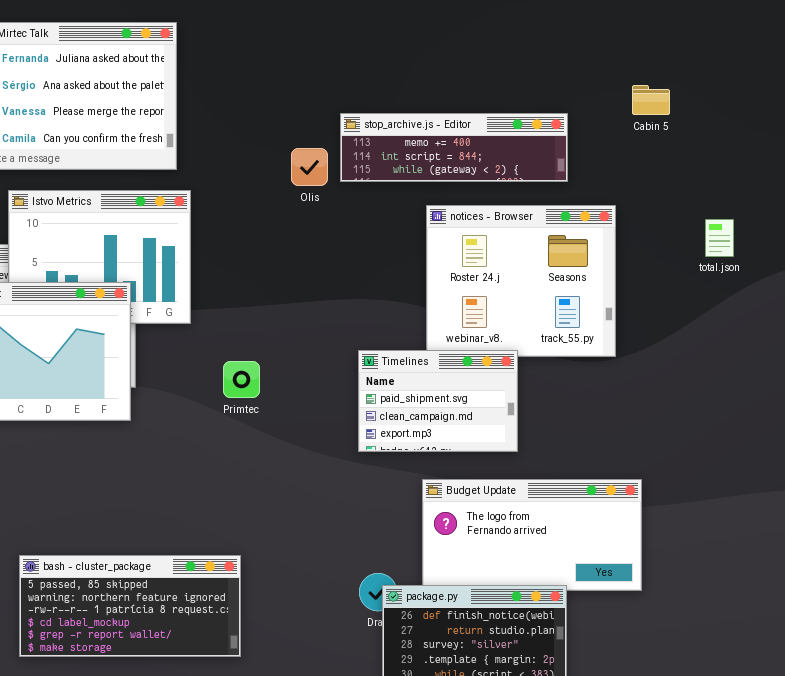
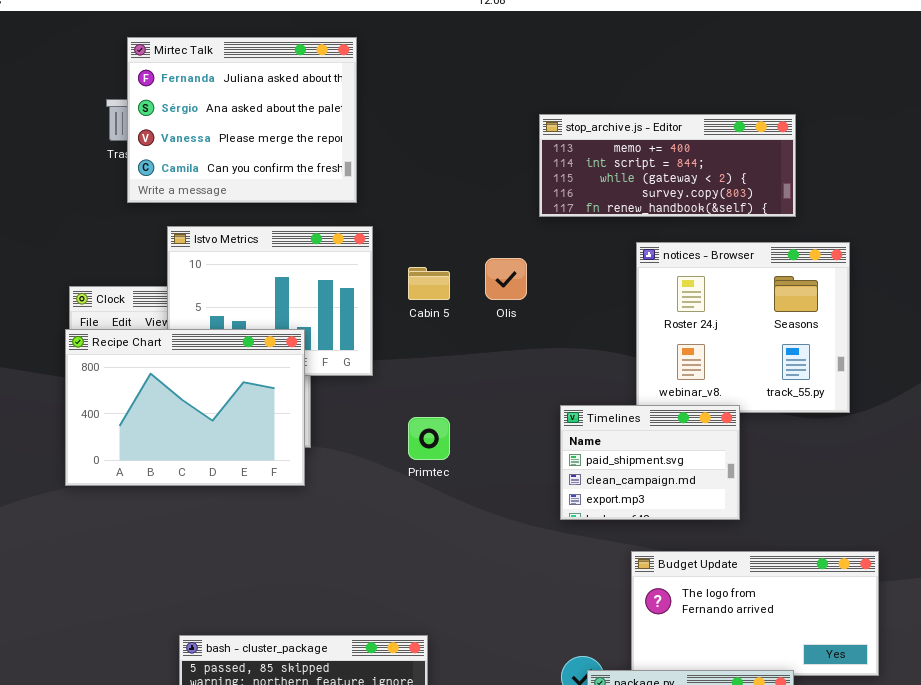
Cabin 5: [632,85,670,115] -> [408,267,450,300], moved
stop_archive.js - Editor: [340,113,568,182] -> [539,114,796,217], resized
Olis: [291,148,328,186] -> [485,258,527,300], moved

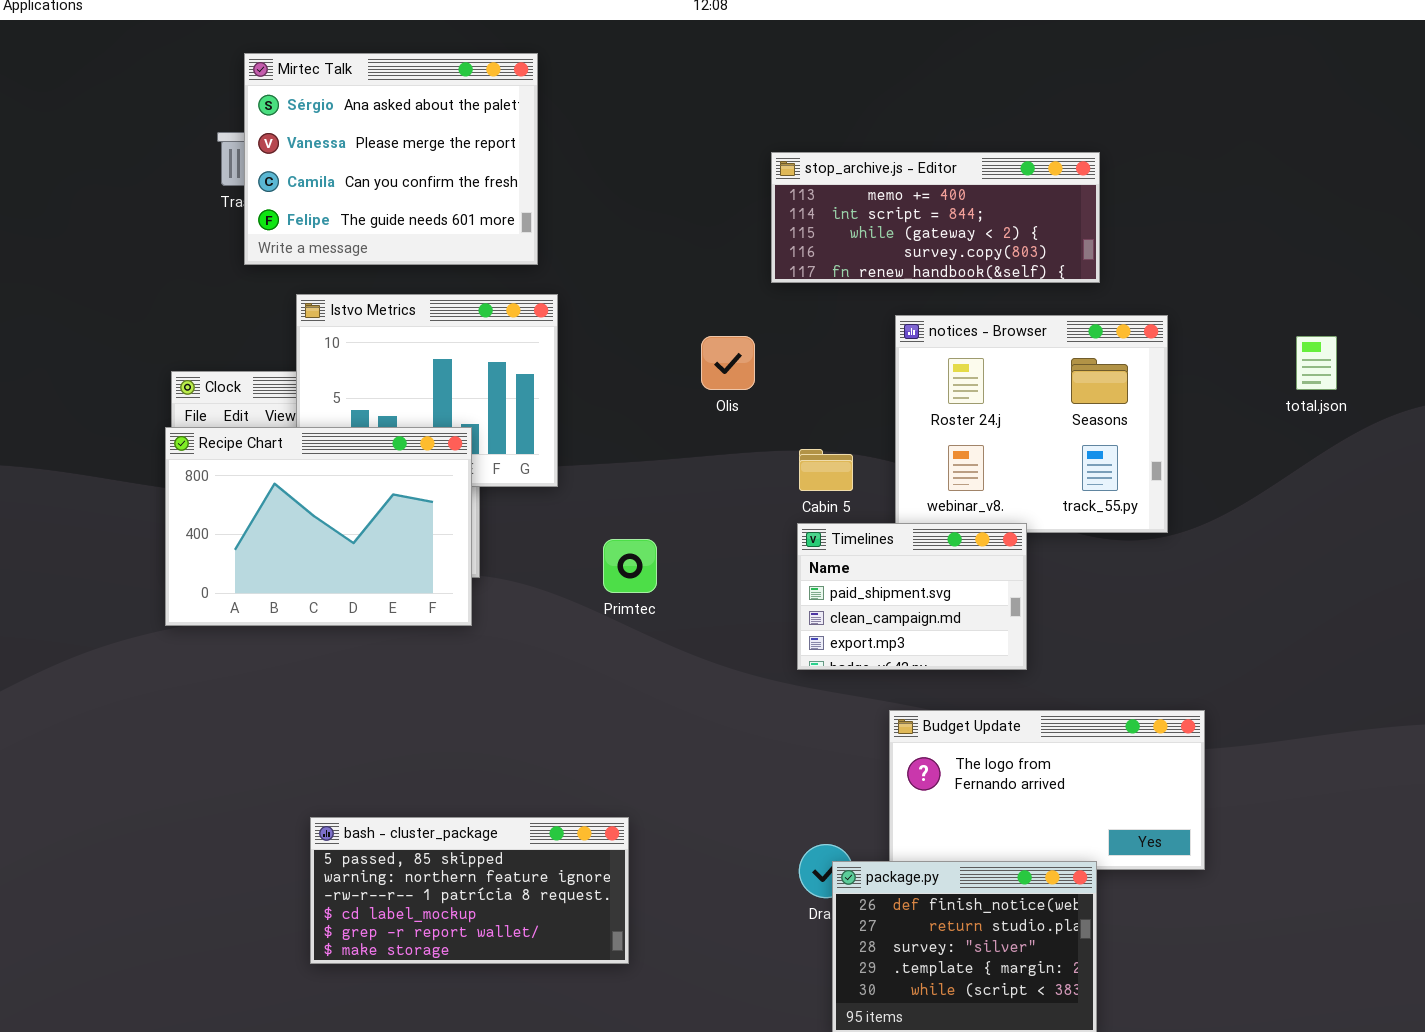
Mirtec Talk: [127,37,357,203] -> [244,53,538,265], scrolled down 1 row
Cabin 5: [408,267,450,300] -> [799,449,853,491], moved

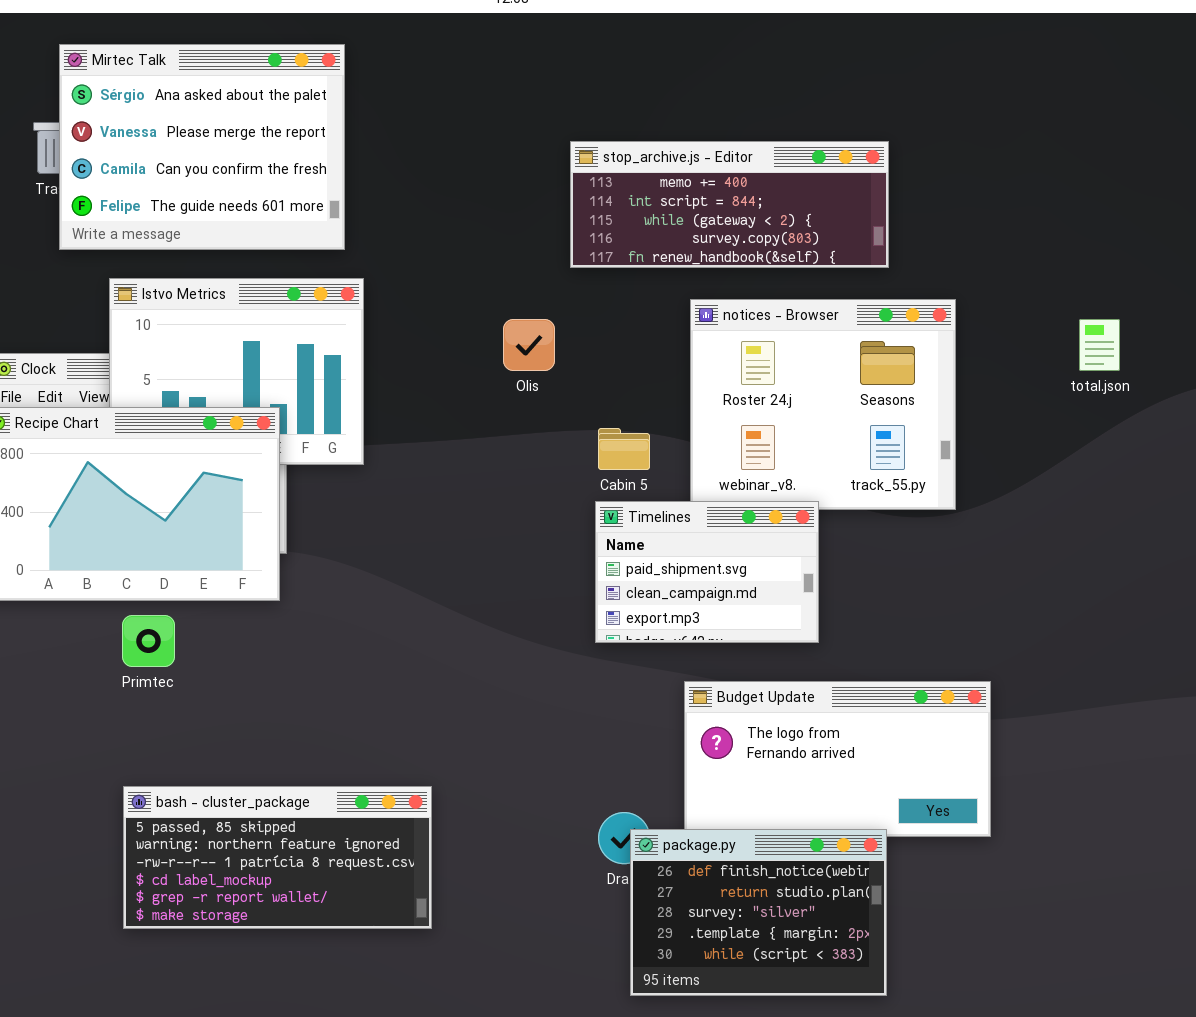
Primtec: [603,539,657,593] -> [122,615,175,667], moved

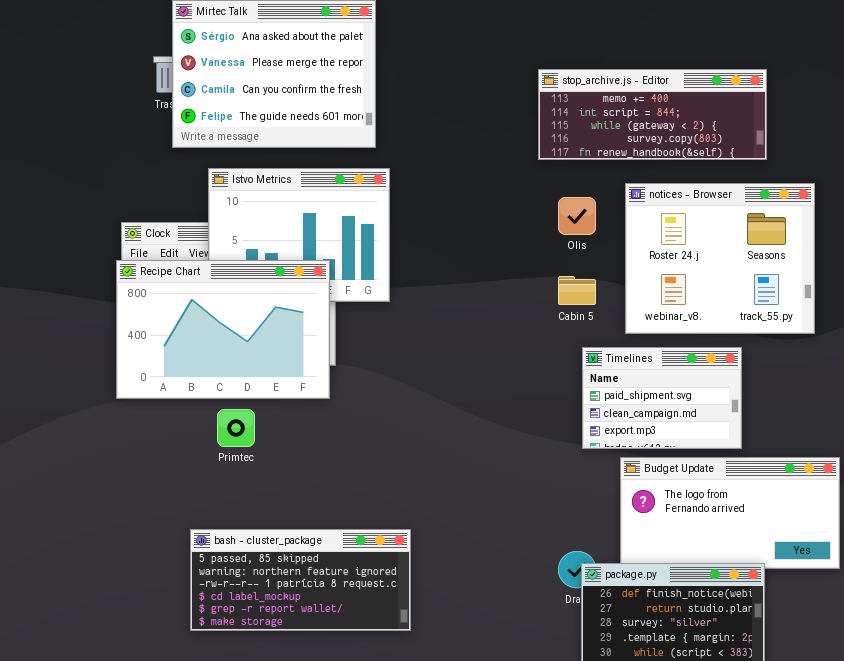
Olis: [503,319,555,371] -> [558,197,596,235], moved
Timelines: [595,501,819,643] -> [582,347,742,449], moved
bash - cluster_package: [123,786,432,929] -> [190,529,411,631], moved

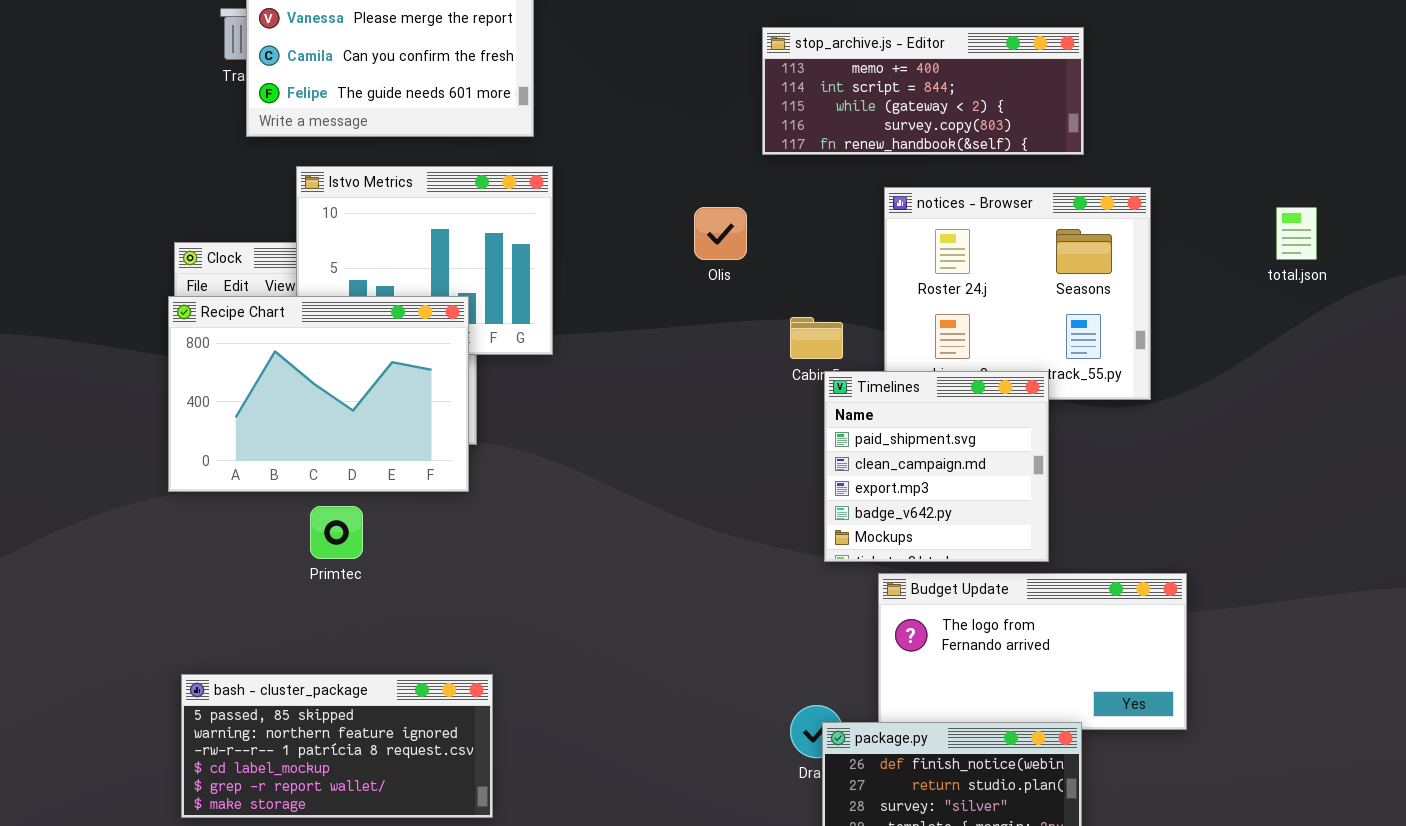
Olis: [558,197,596,235] -> [694,207,747,260], moved
Timelines: [582,347,742,449] -> [824,371,1049,562], resized
bash - cluster_package: [190,529,411,631] -> [181,674,493,818], moved

